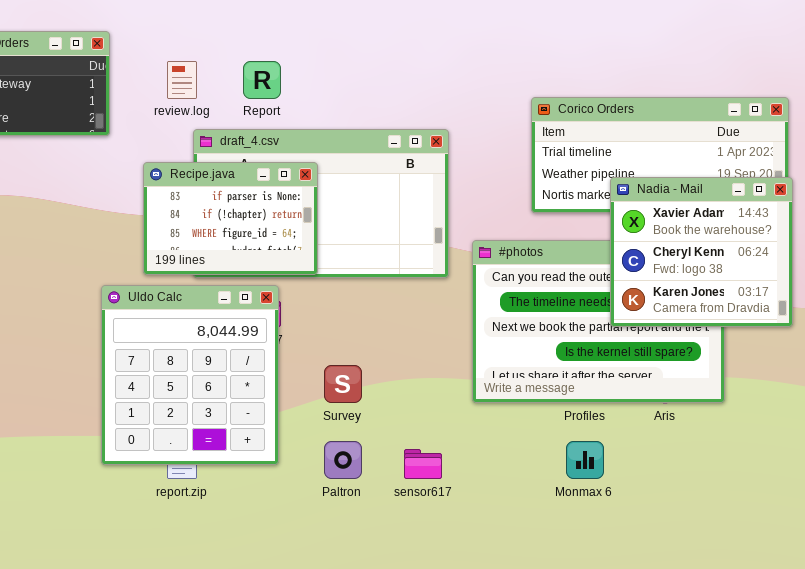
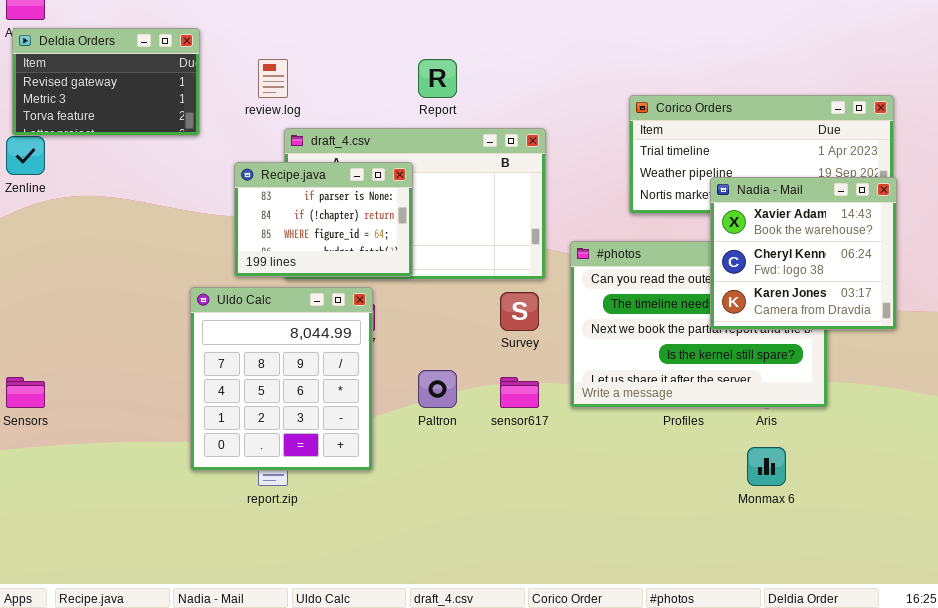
Report: [243,61,281,99] -> [418,59,457,98], moved
Survey: [324,365,362,403] -> [500,292,539,331], moved
Paltron: [324,441,362,479] -> [418,370,457,408], moved
Monmax 6: [566,441,604,479] -> [747,447,786,486], moved
sensor617: [404,449,442,479] -> [500,377,539,408], moved

